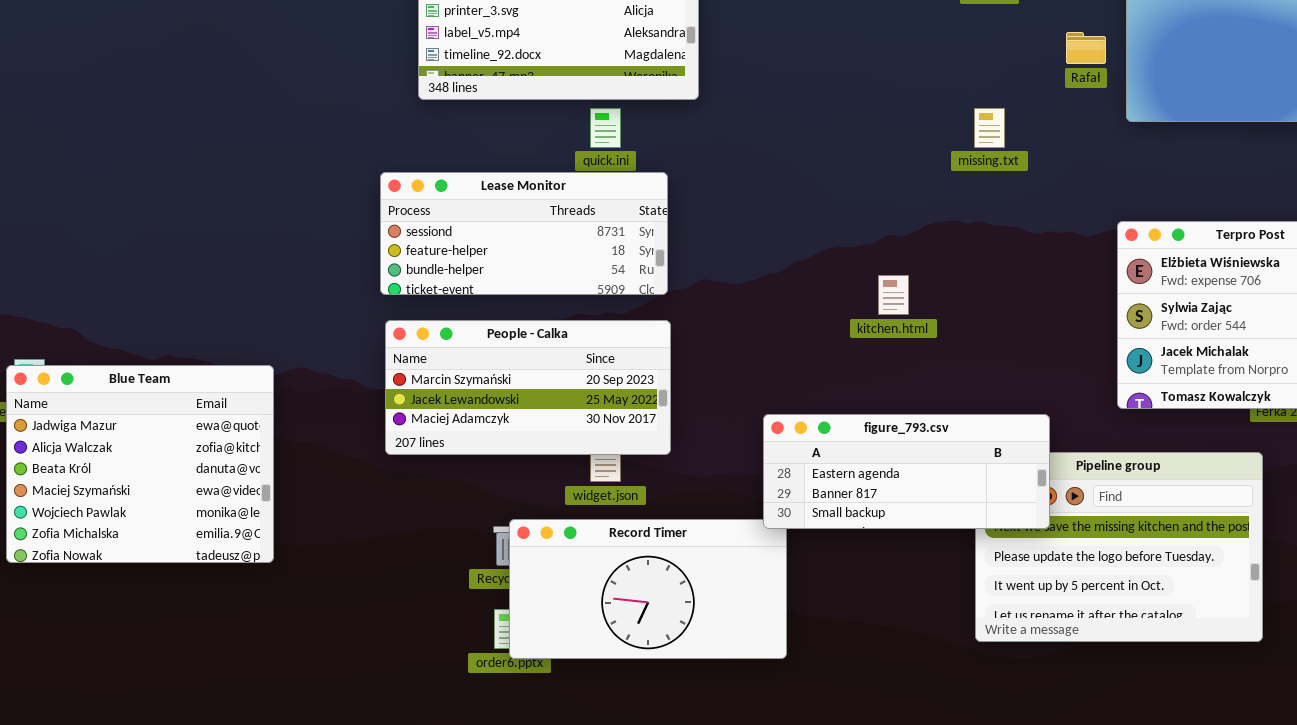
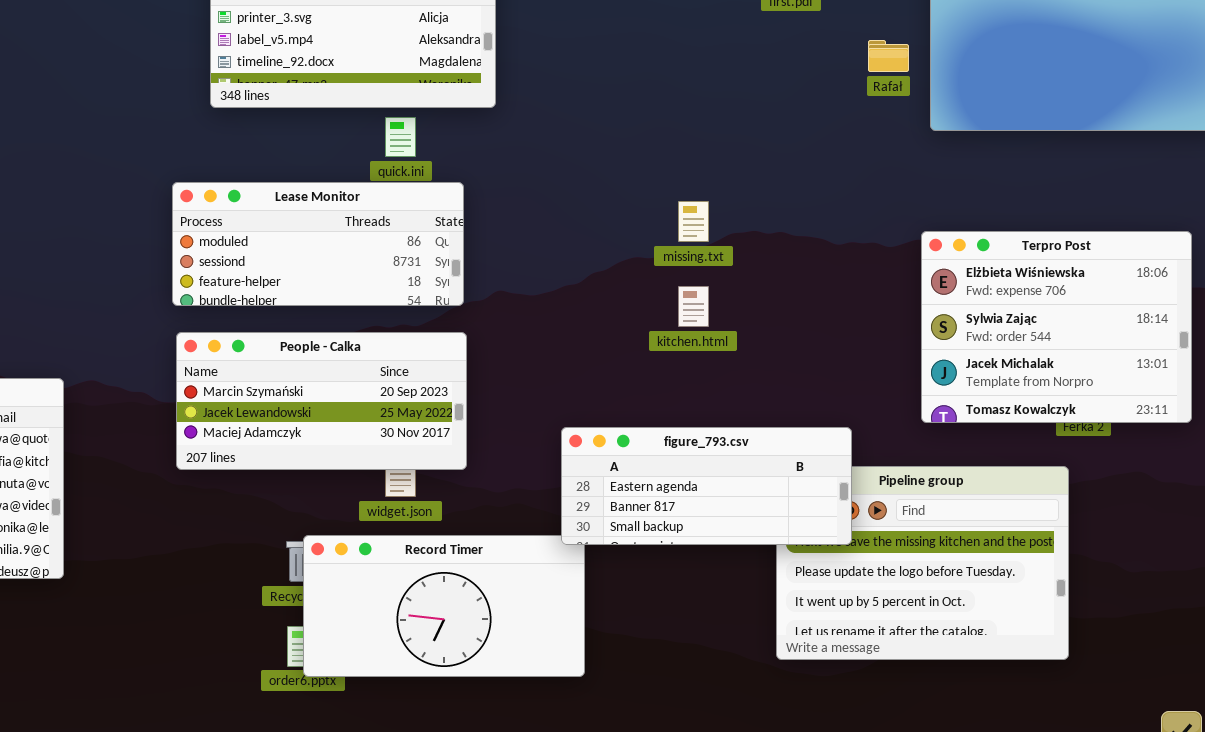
missing.txt: [974,108,1005,148] -> [678,201,709,242], moved
Lease Monitor: [380,172,668,295] -> [172,182,464,306], scrolled up 1 row

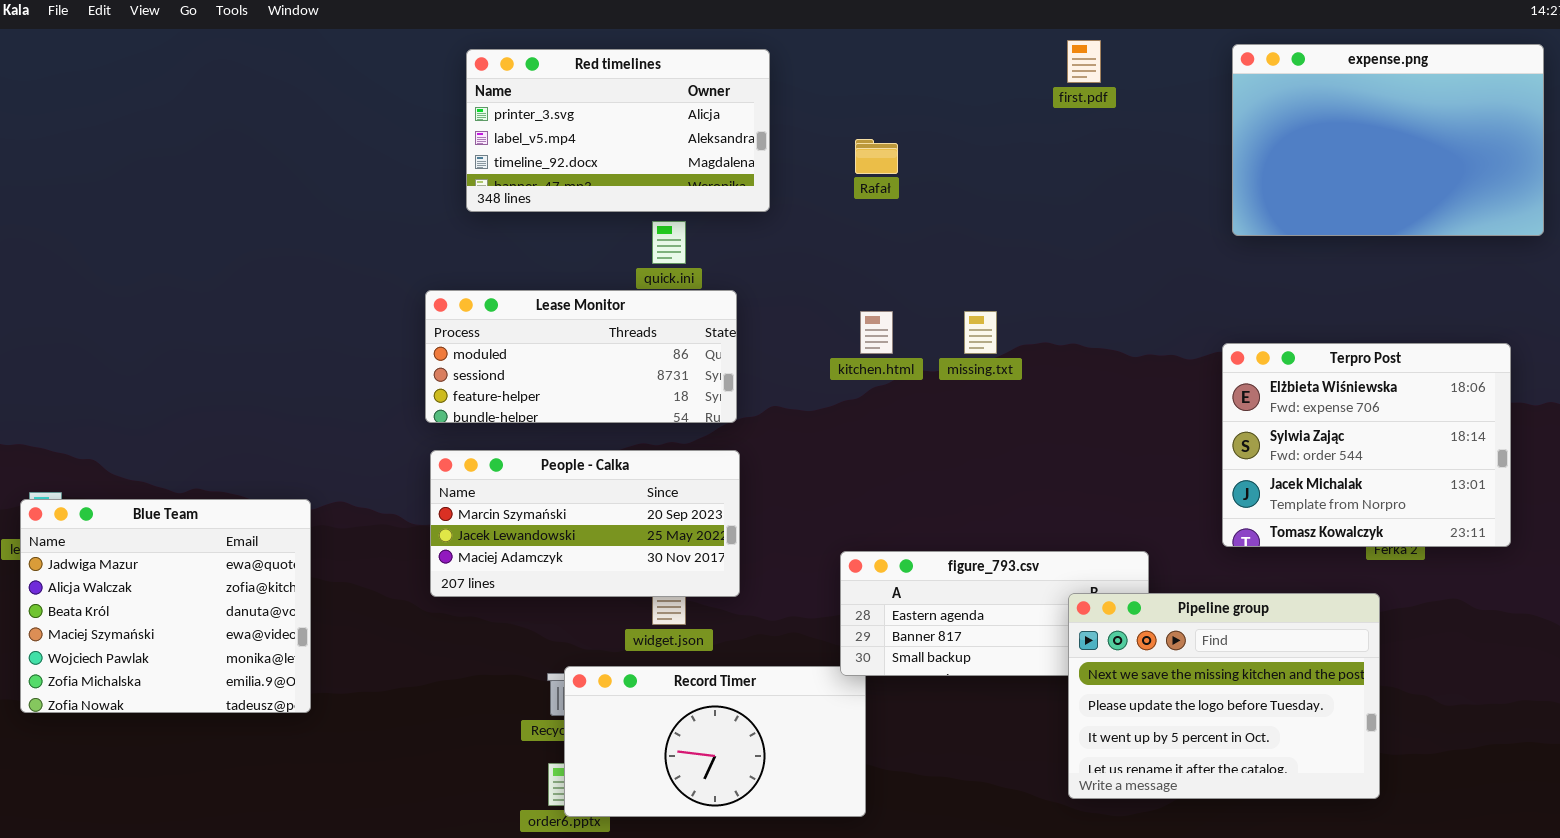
Rafał: [868,40,909,72] -> [855,139,898,174], moved
kitchen.html: [678,286,709,327] -> [860,311,893,354], moved
Pipeline group: [776,466,1069,660] -> [1068,593,1380,799], raised

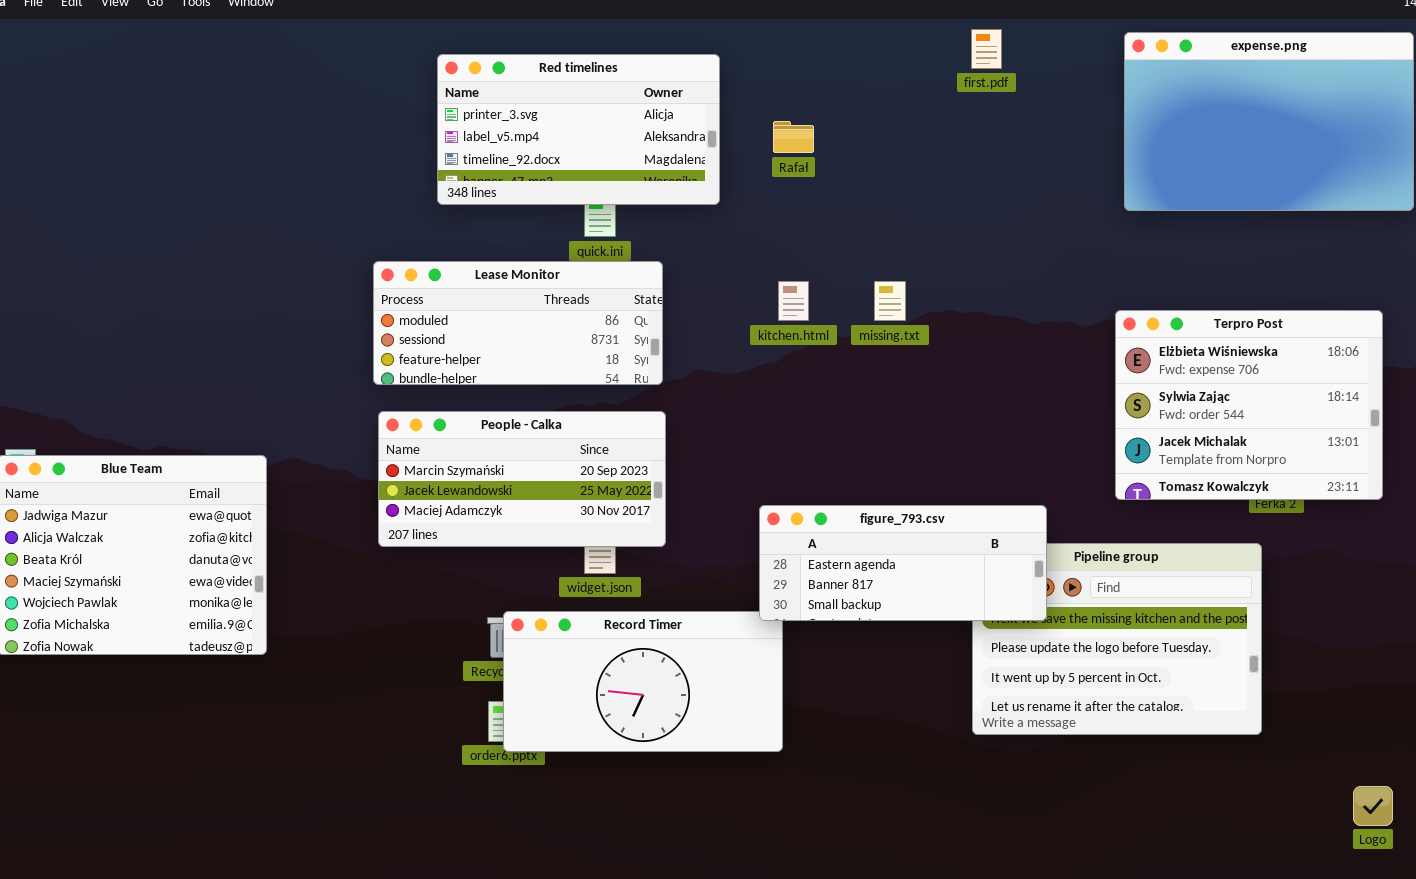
Red timelines: [466,49,770,212] -> [437,54,720,205], moved
figure_793.csv: [840,551,1149,676] -> [759,505,1047,621], raised

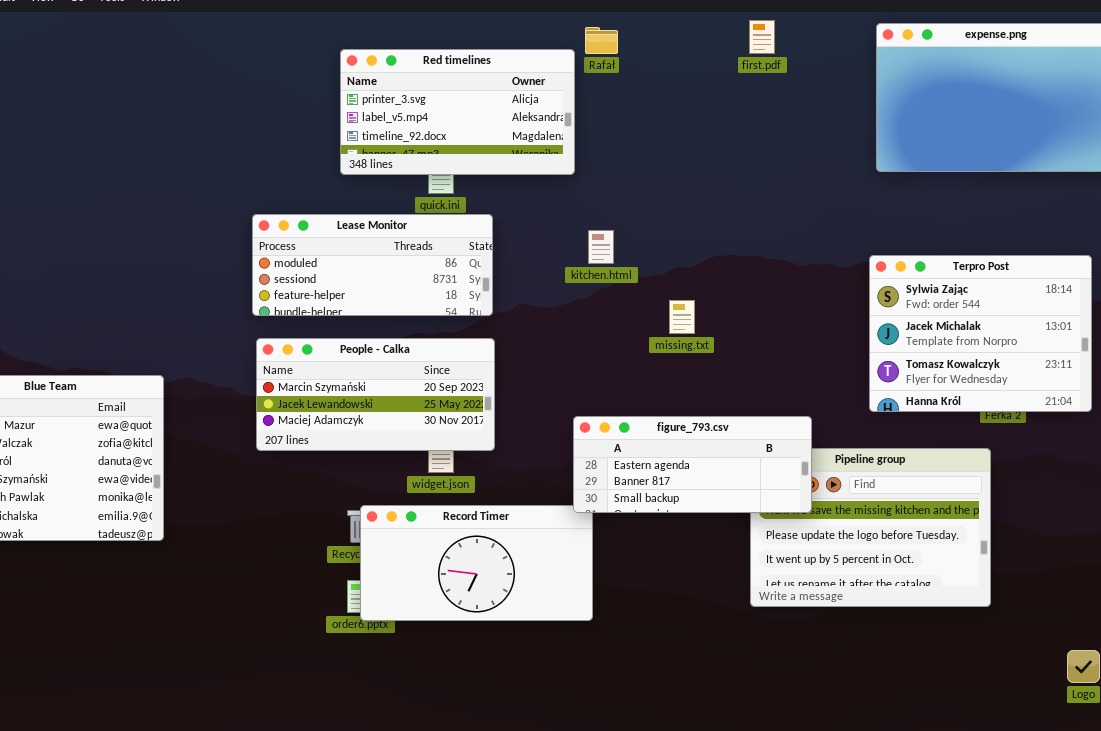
Red timelines: [437,54,720,205] -> [340,49,575,175], moved
Rafał: [773,121,814,153] -> [585,27,618,54], moved
missing.txt: [874,281,906,321] -> [669,300,695,334], moved
Terpro Post: [1115,310,1383,500] -> [869,255,1092,412], scrolled down 1 row

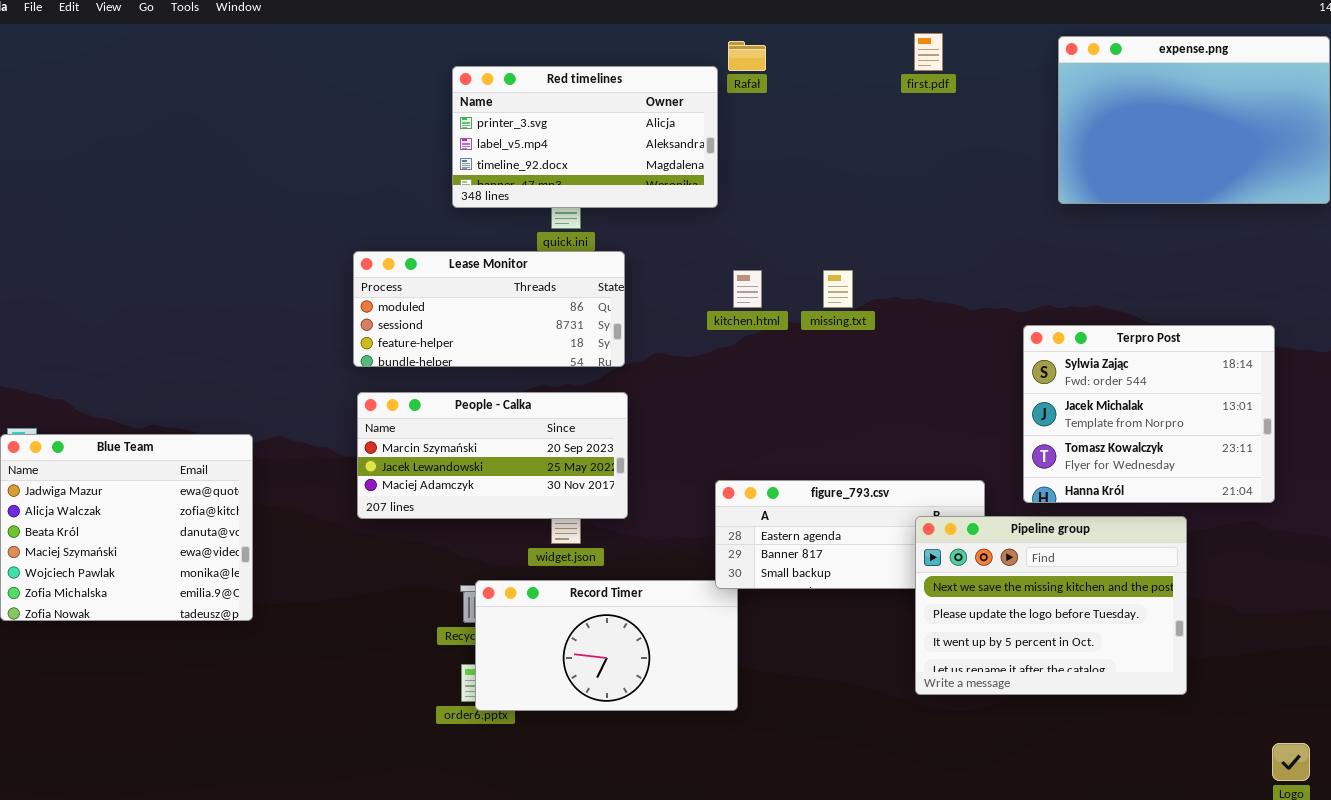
Terpro Post: [869,255,1092,412] -> [1023,325,1275,503], moved
missing.txt: [669,300,695,334] -> [823,270,853,308], moved
Pipeline group: [750,448,991,607] -> [915,516,1187,695], raised

